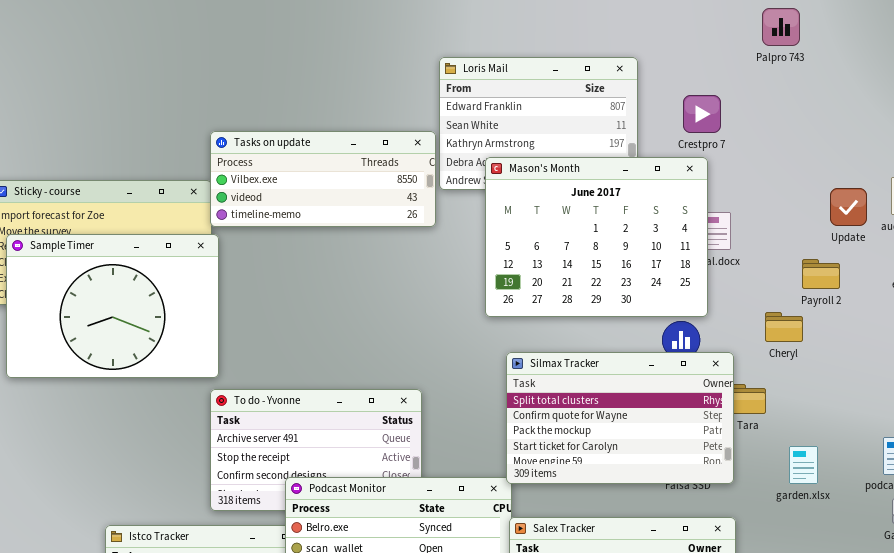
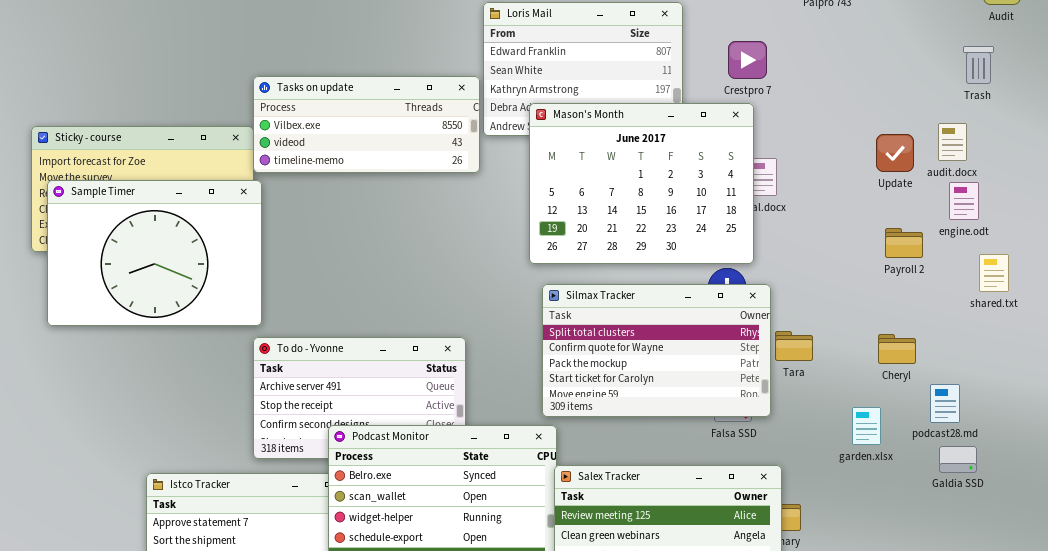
Payroll 2: [802,259,840,289] -> [885,228,923,258], moved
Cheryl: [765,312,803,342] -> [878,334,916,364], moved
Silmax Tracker: [506,352,734,484] -> [542,284,771,417], moved
garden.xlsx: [789,446,818,484] -> [852,407,881,445], moved

